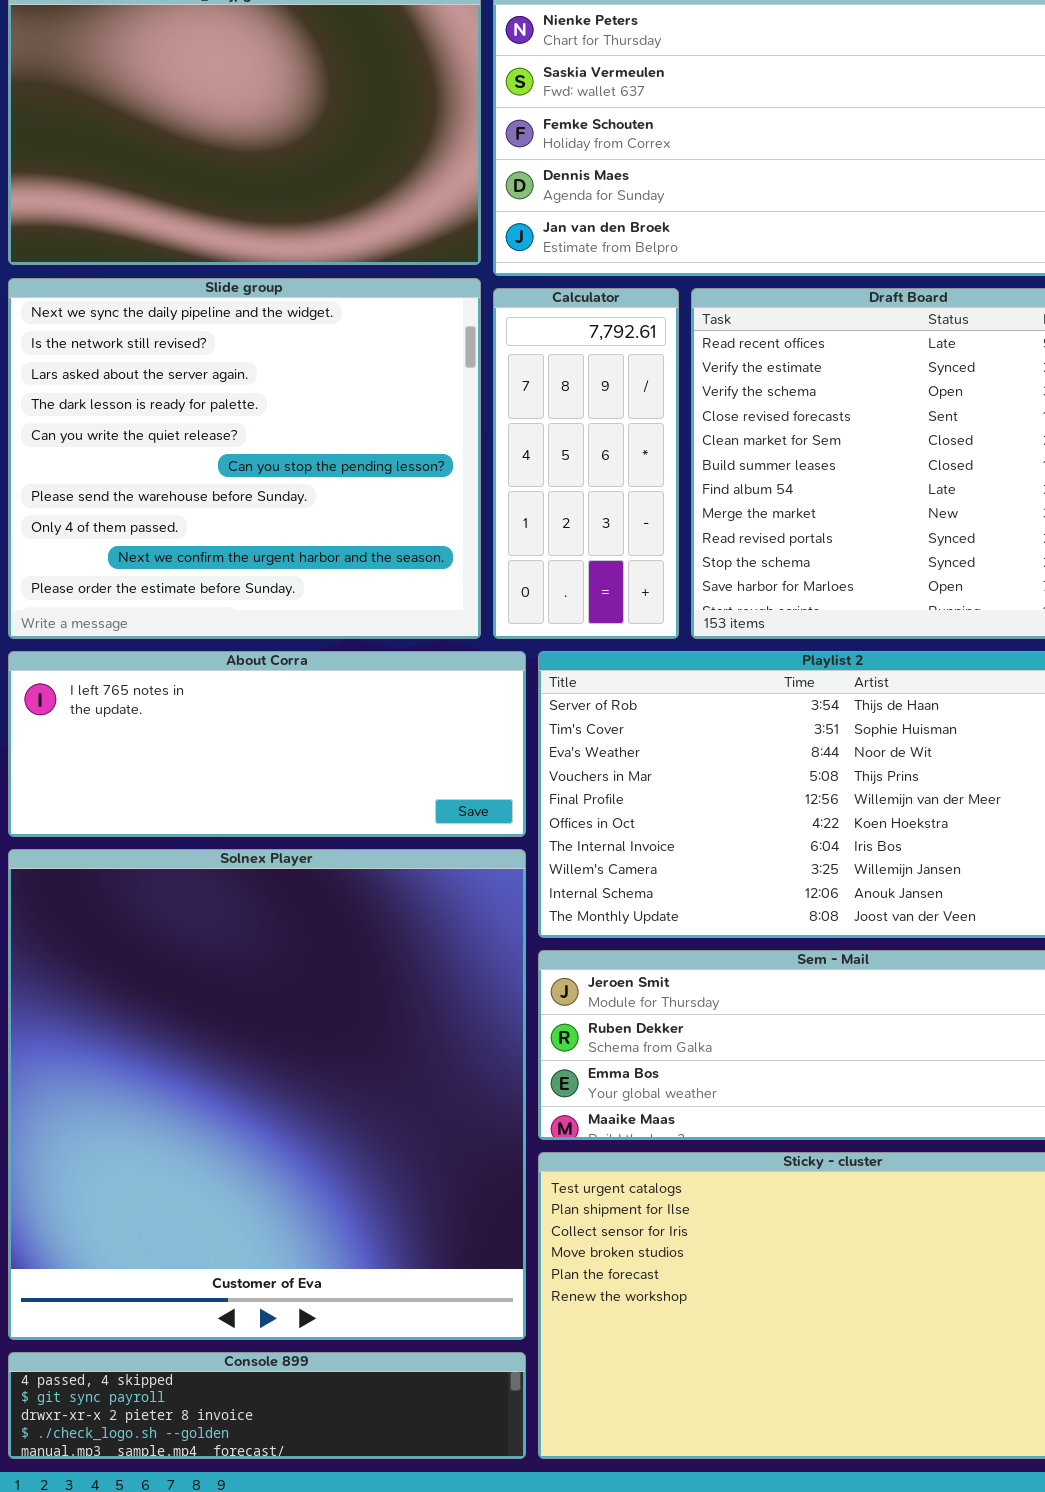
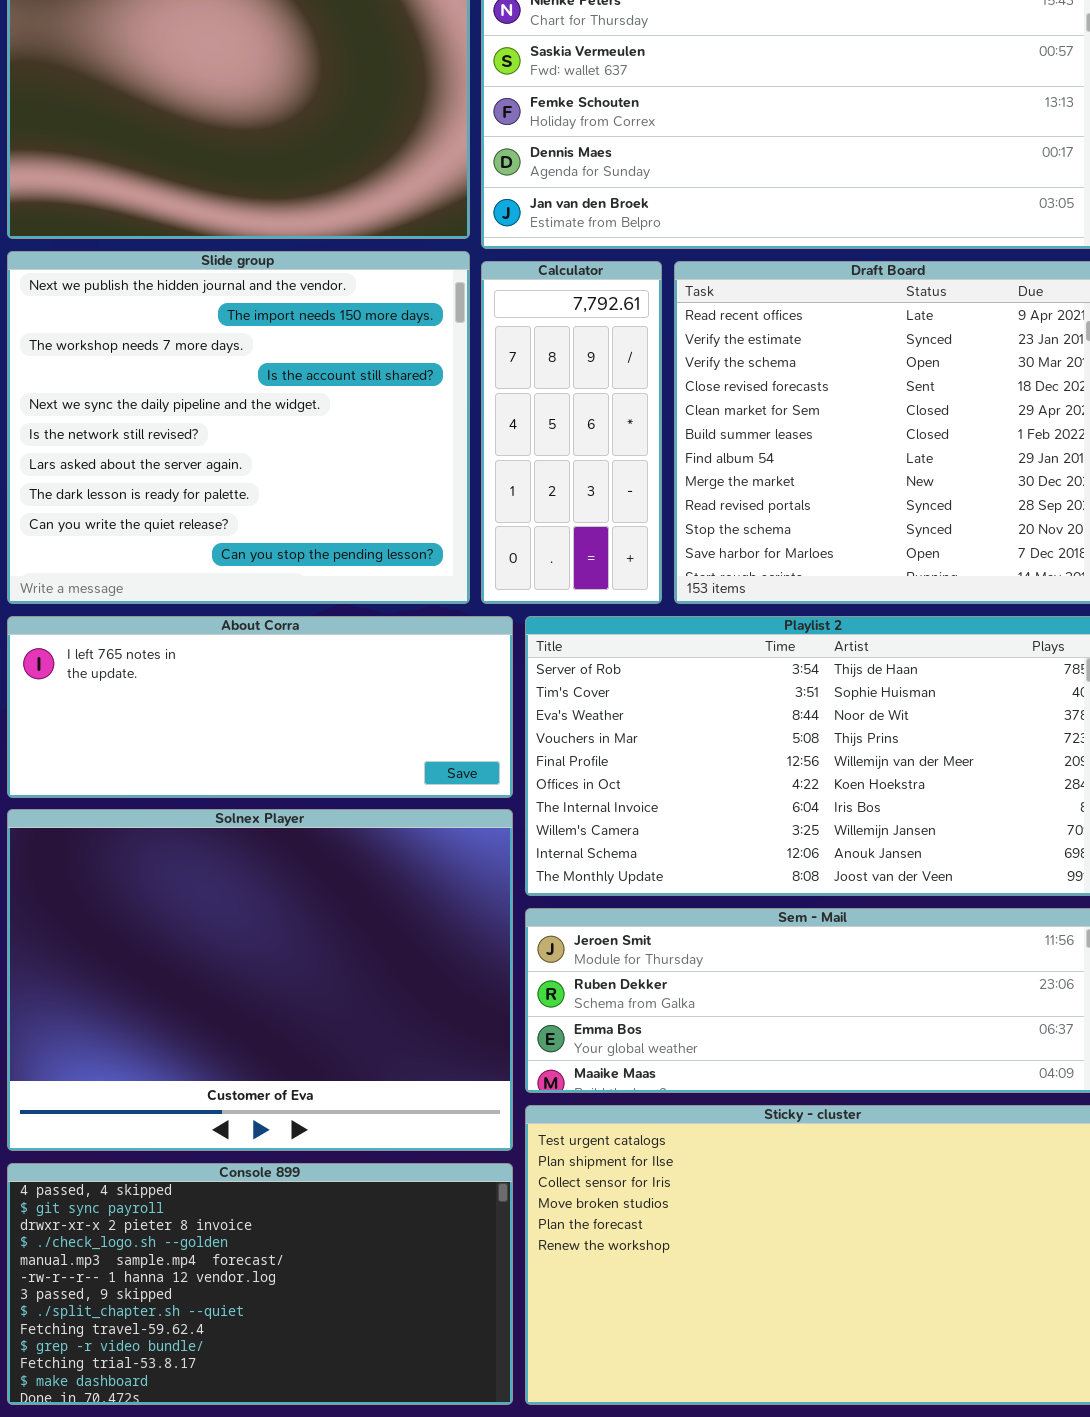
Slide group: [8,278,481,639] -> [7,251,470,604], scrolled up 4 rows
Solnex Player: [8,849,526,1340] -> [7,809,513,1151], resized
Console 899: [8,1352,526,1459] -> [7,1163,513,1405], resized

